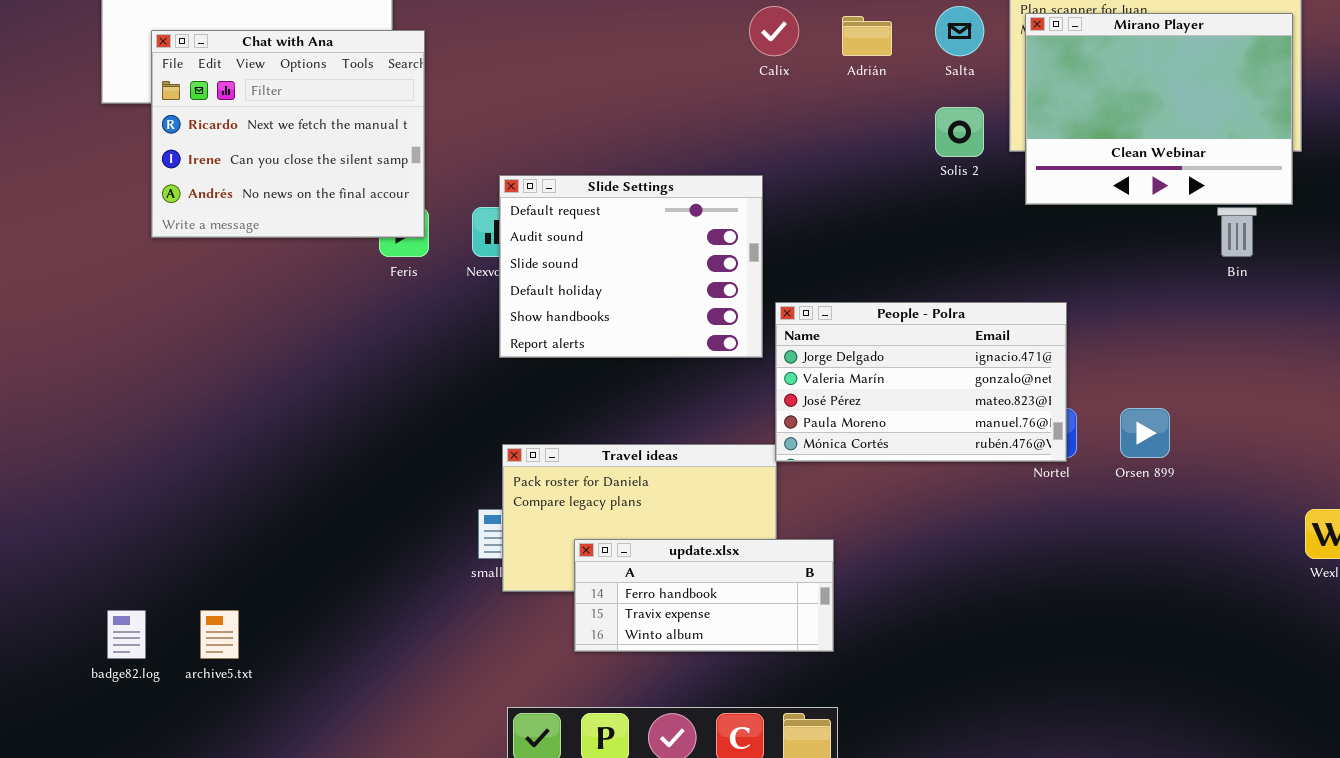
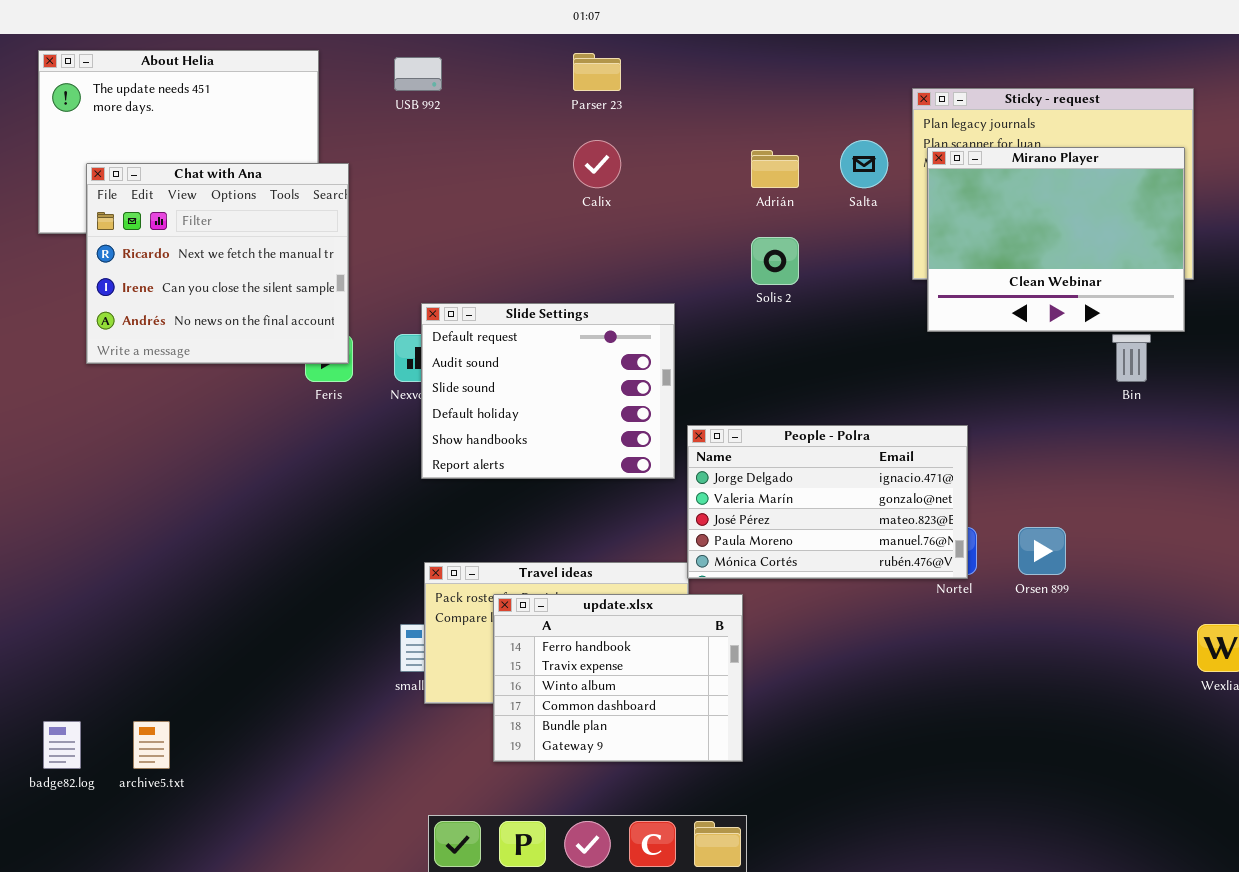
Calix: [749,6,799,56] -> [573,140,621,188], moved
Solis 2: [935,107,984,157] -> [751,237,799,285], moved
update.xlsx: [574,539,834,652] -> [493,594,743,762], resized

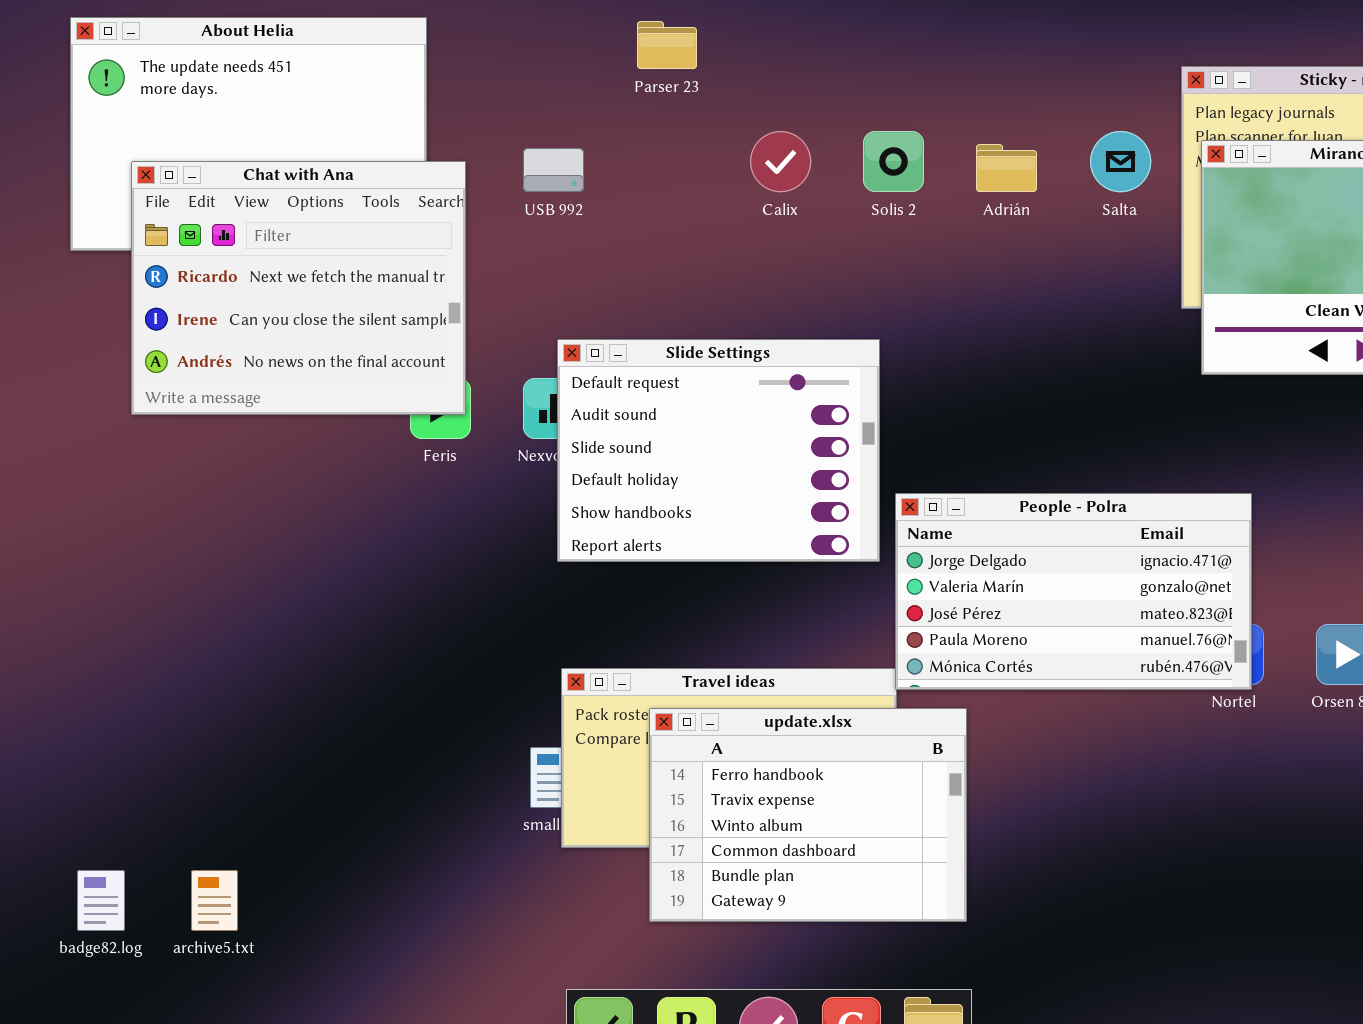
Parser 23: [573,53,621,91] -> [637,21,697,69], moved
USB 992: [394,57,442,91] -> [523,148,584,192], moved
Solis 2: [751,237,799,285] -> [863,131,924,192], moved

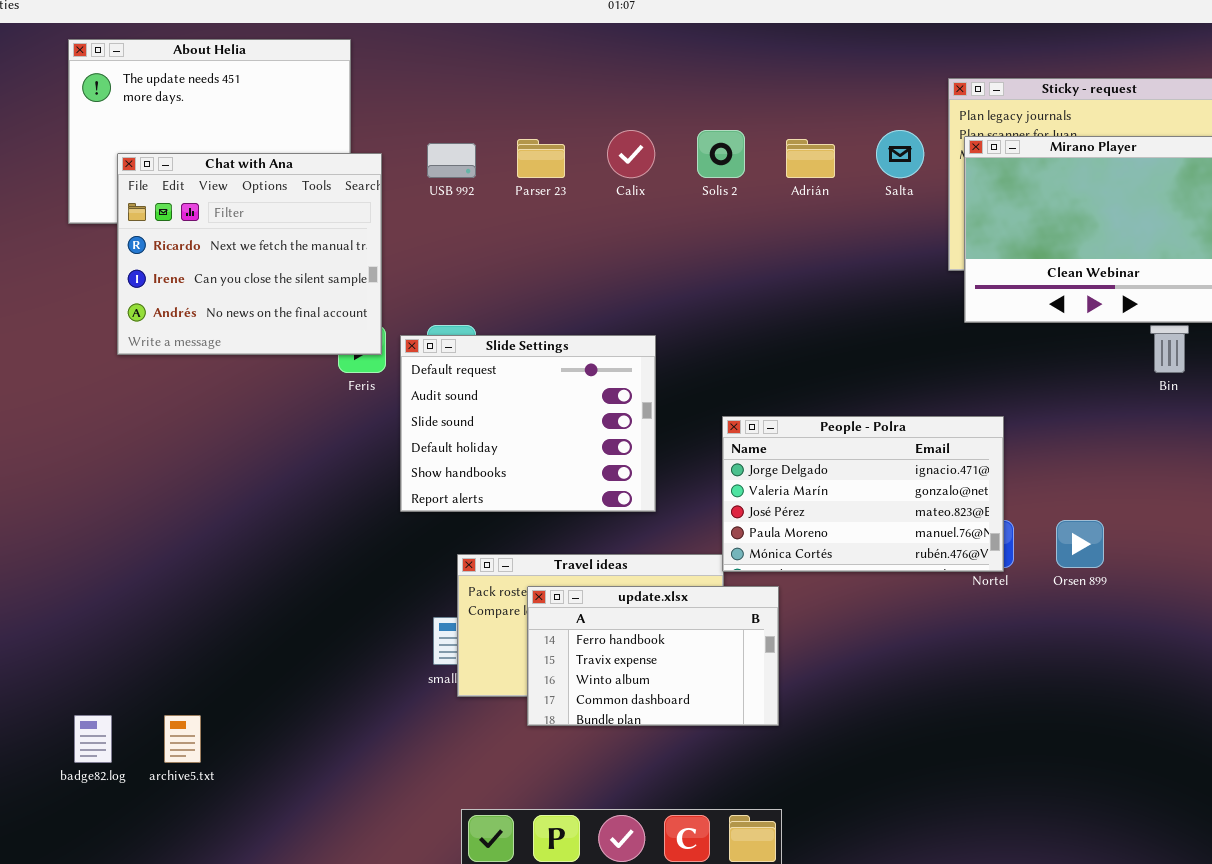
Parser 23: [637,21,697,69] -> [517,139,565,178], moved
Slide Settings: [557,339,880,562] -> [400,335,656,512], moved
update.xlsx: [649,708,967,922] -> [527,586,779,726], resized

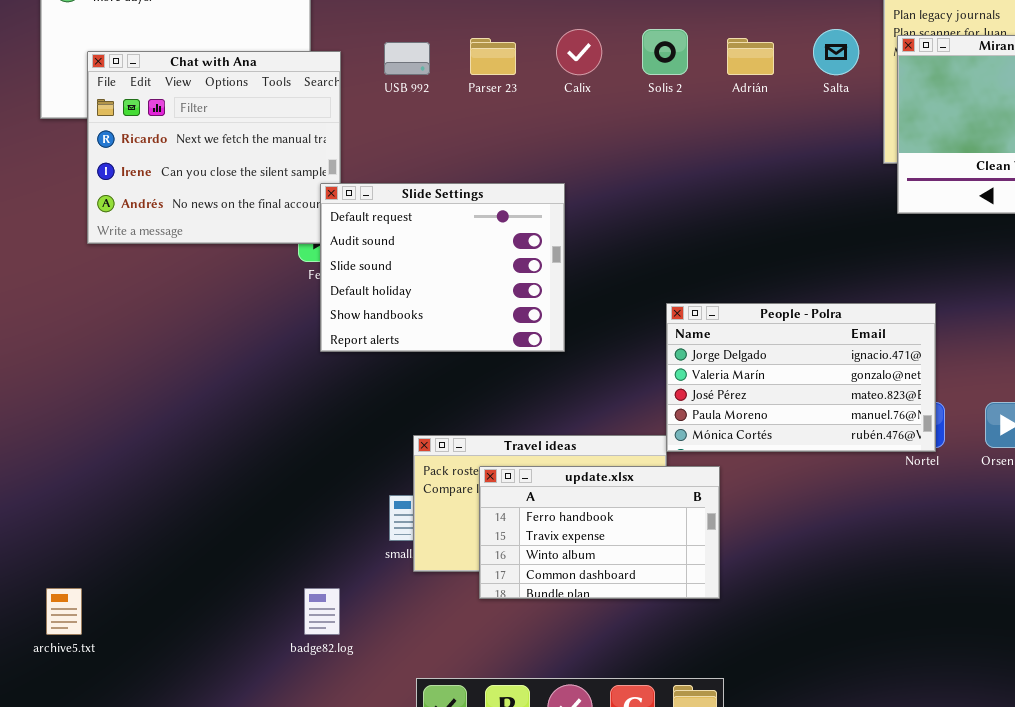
Slide Settings: [400,335,656,512] -> [320,183,565,352], moved
badge82.log: [74,715,112,763] -> [304,588,340,635], moved
archive5.txt: [164,715,201,763] -> [46,588,82,635], moved

